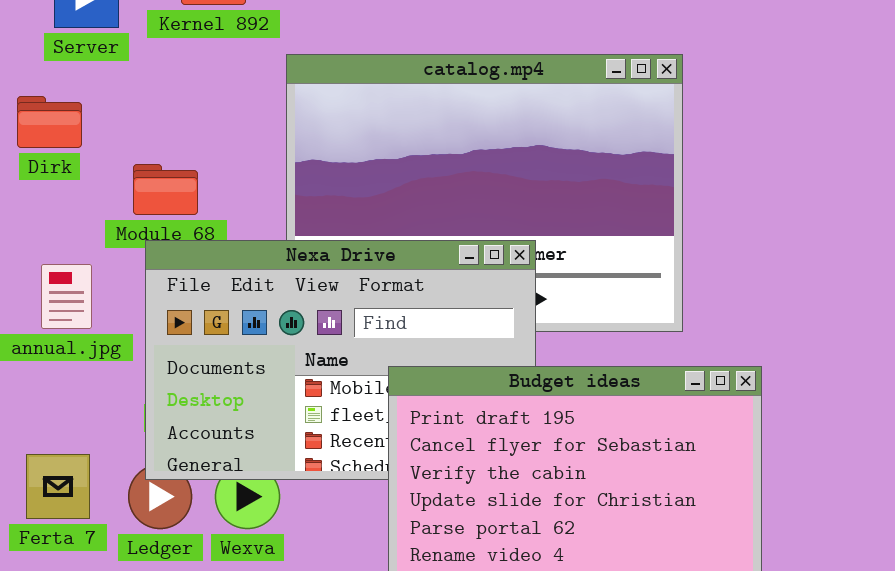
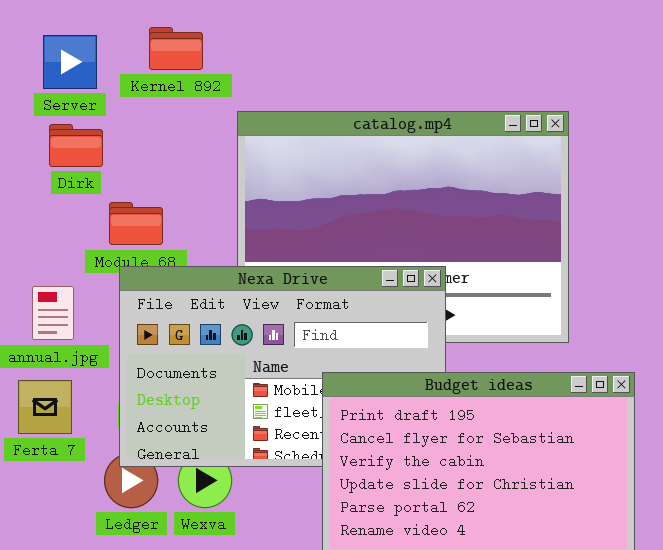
Dirk: [17,96,82,148] -> [49,124,103,167], moved
Ferta 7: [26,454,90,519] -> [18,380,72,434], moved

